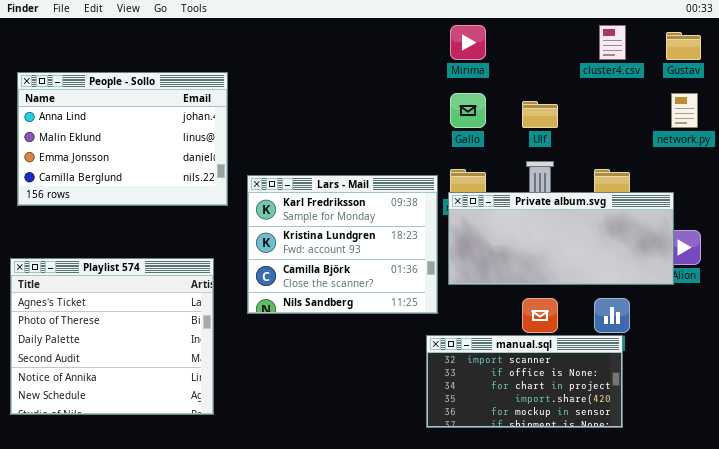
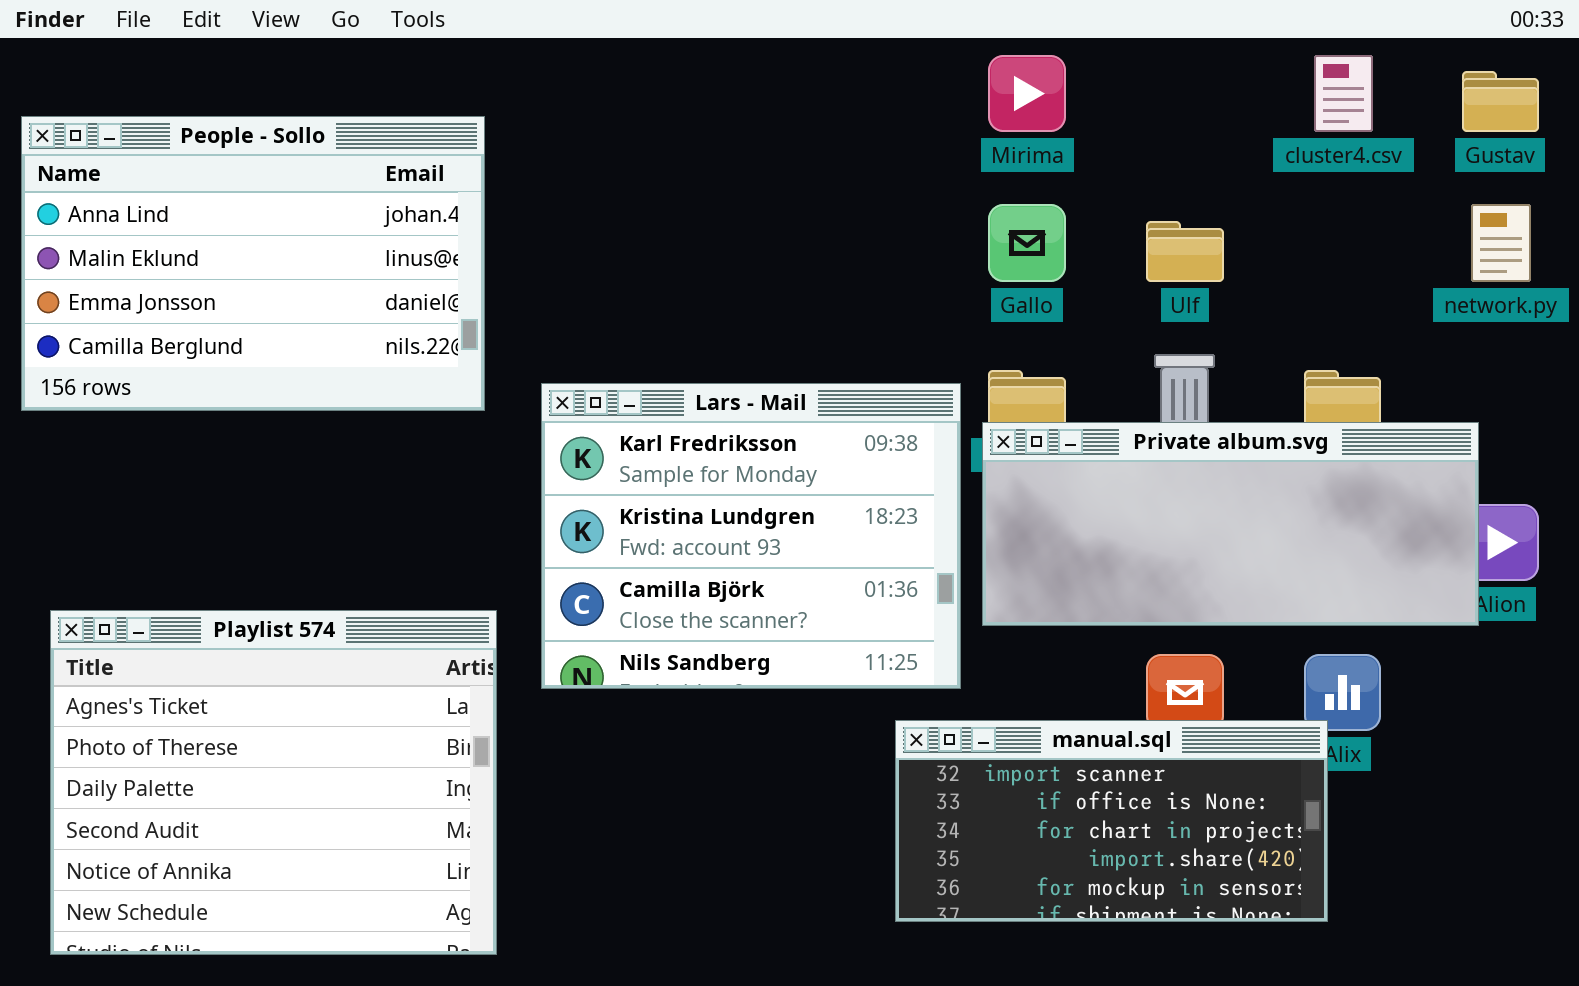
People - Sollo: [17,72,228,206] -> [21,116,485,411], moved
Playlist 574: [10,258,214,415] -> [50,610,497,955], moved
manual.sql: [426,335,623,428] -> [895,720,1328,922], moved

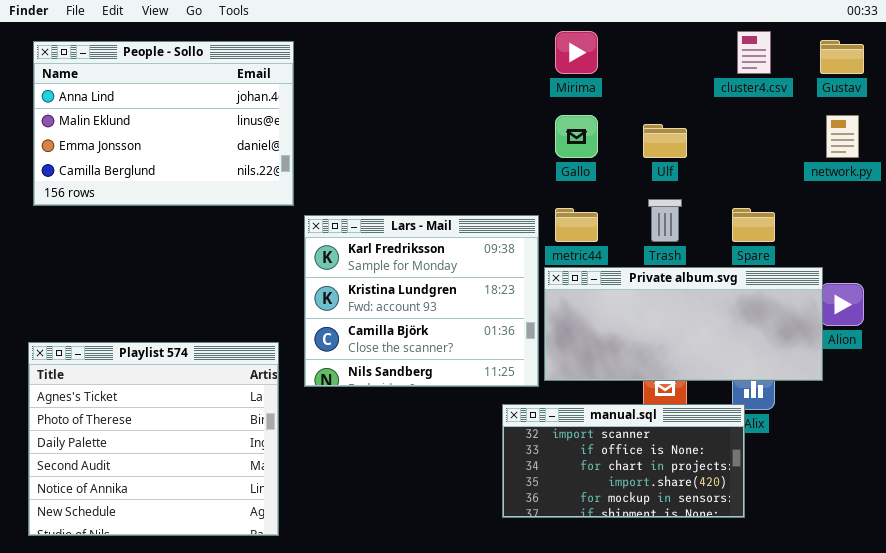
People - Sollo: [21,116,485,411] -> [33,41,294,206], moved
Private album.svg: [982,422,1479,626] -> [544,267,823,381], moved

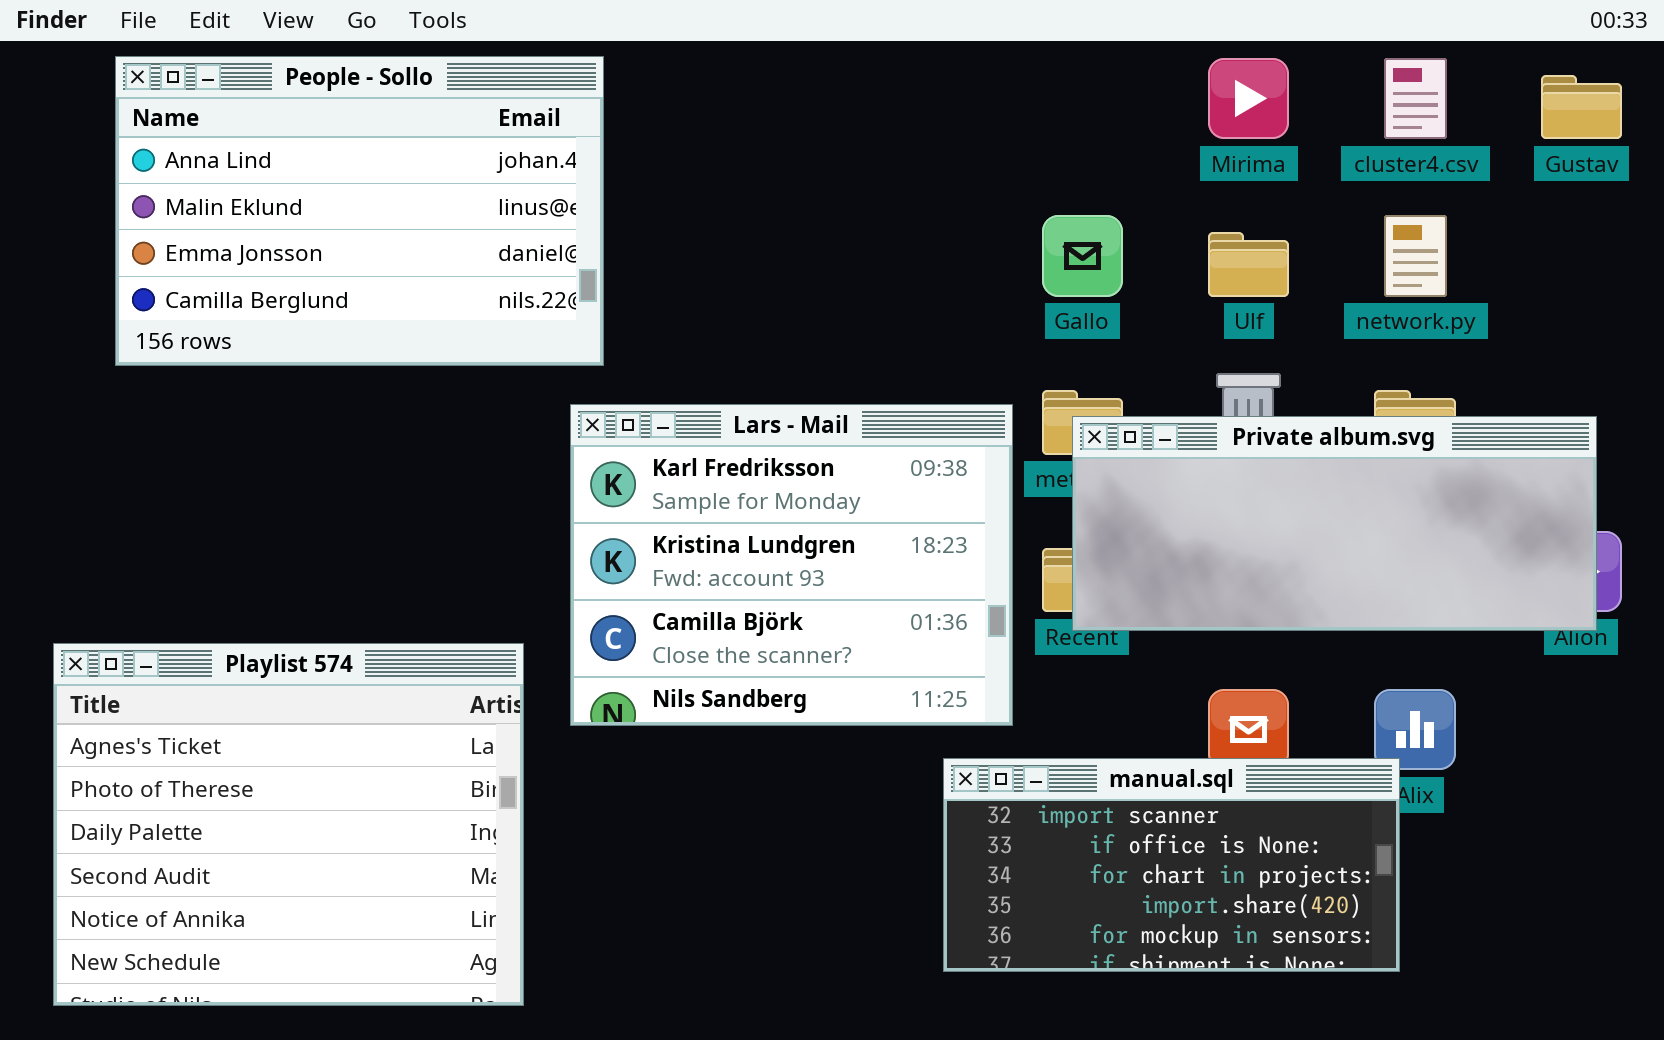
Mirima: [555,31,598,74] -> [1208,58,1289,139], moved
People - Sollo: [33,41,294,206] -> [115,56,604,366], moved
network.py: [826,115,859,158] -> [1384,215,1447,297], moved
Private album.svg: [544,267,823,381] -> [1072,416,1597,631], moved

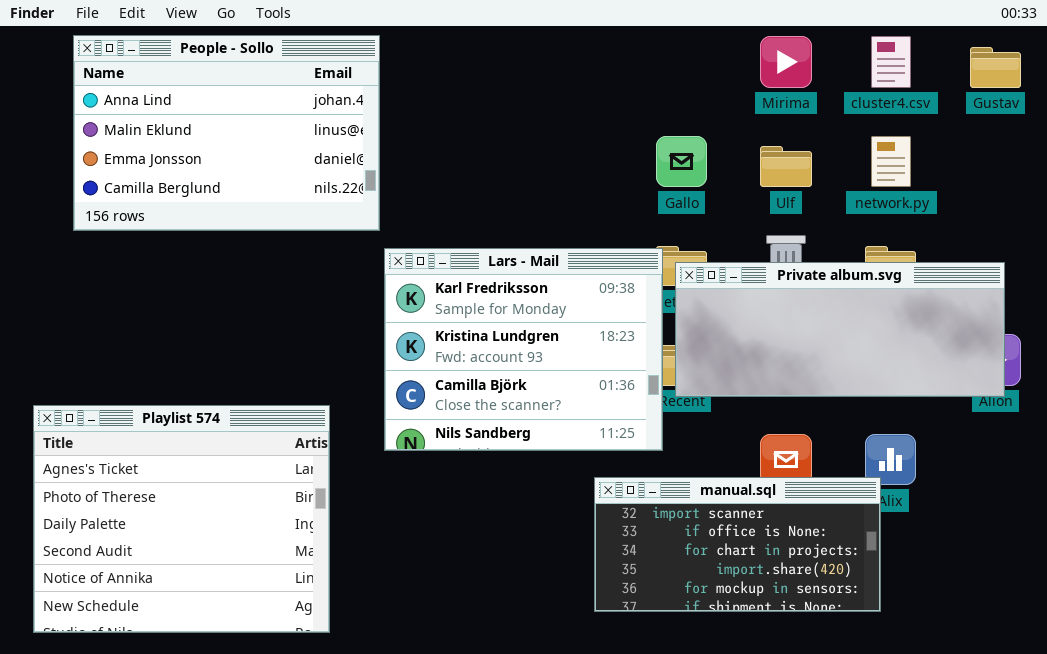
Lars - Mail: [570,404,1013,726] -> [384,248,663,451], moved

